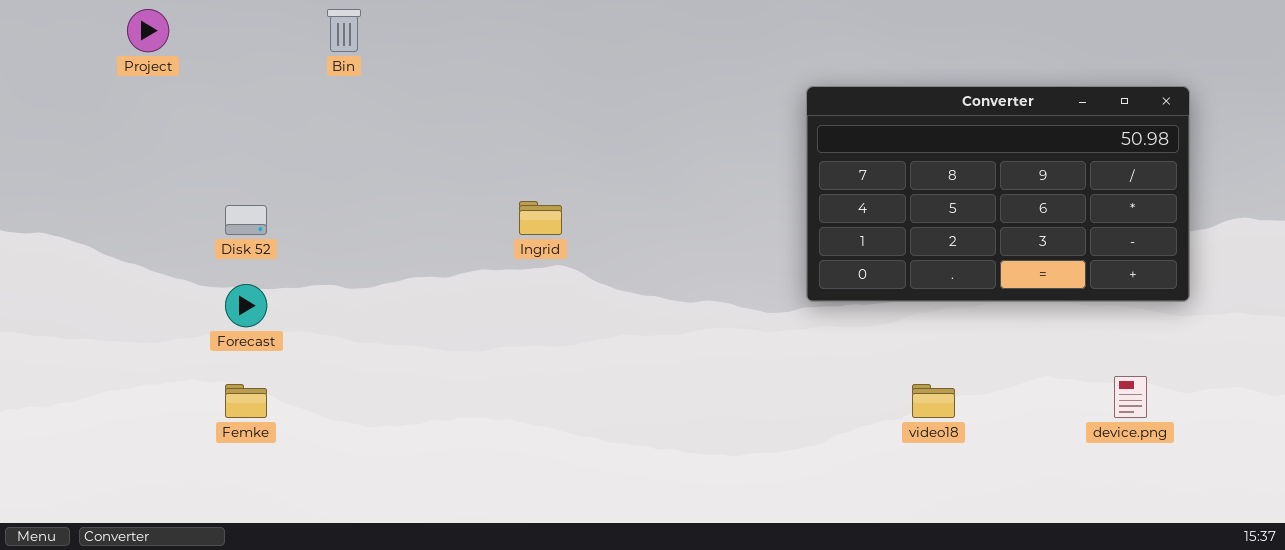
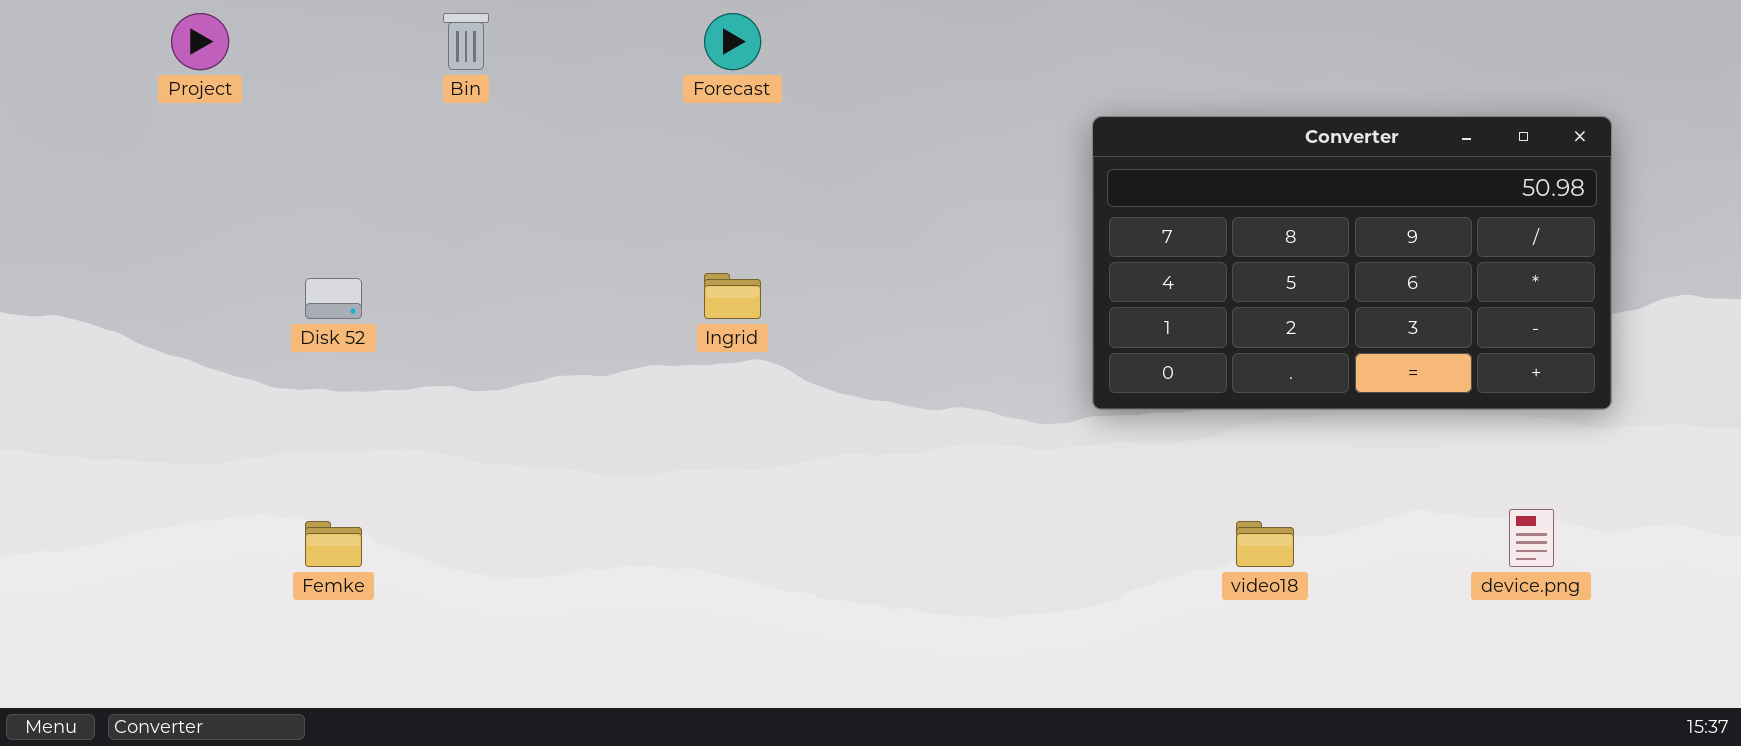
Forecast: [225,284,267,327] -> [704,13,761,70], moved

